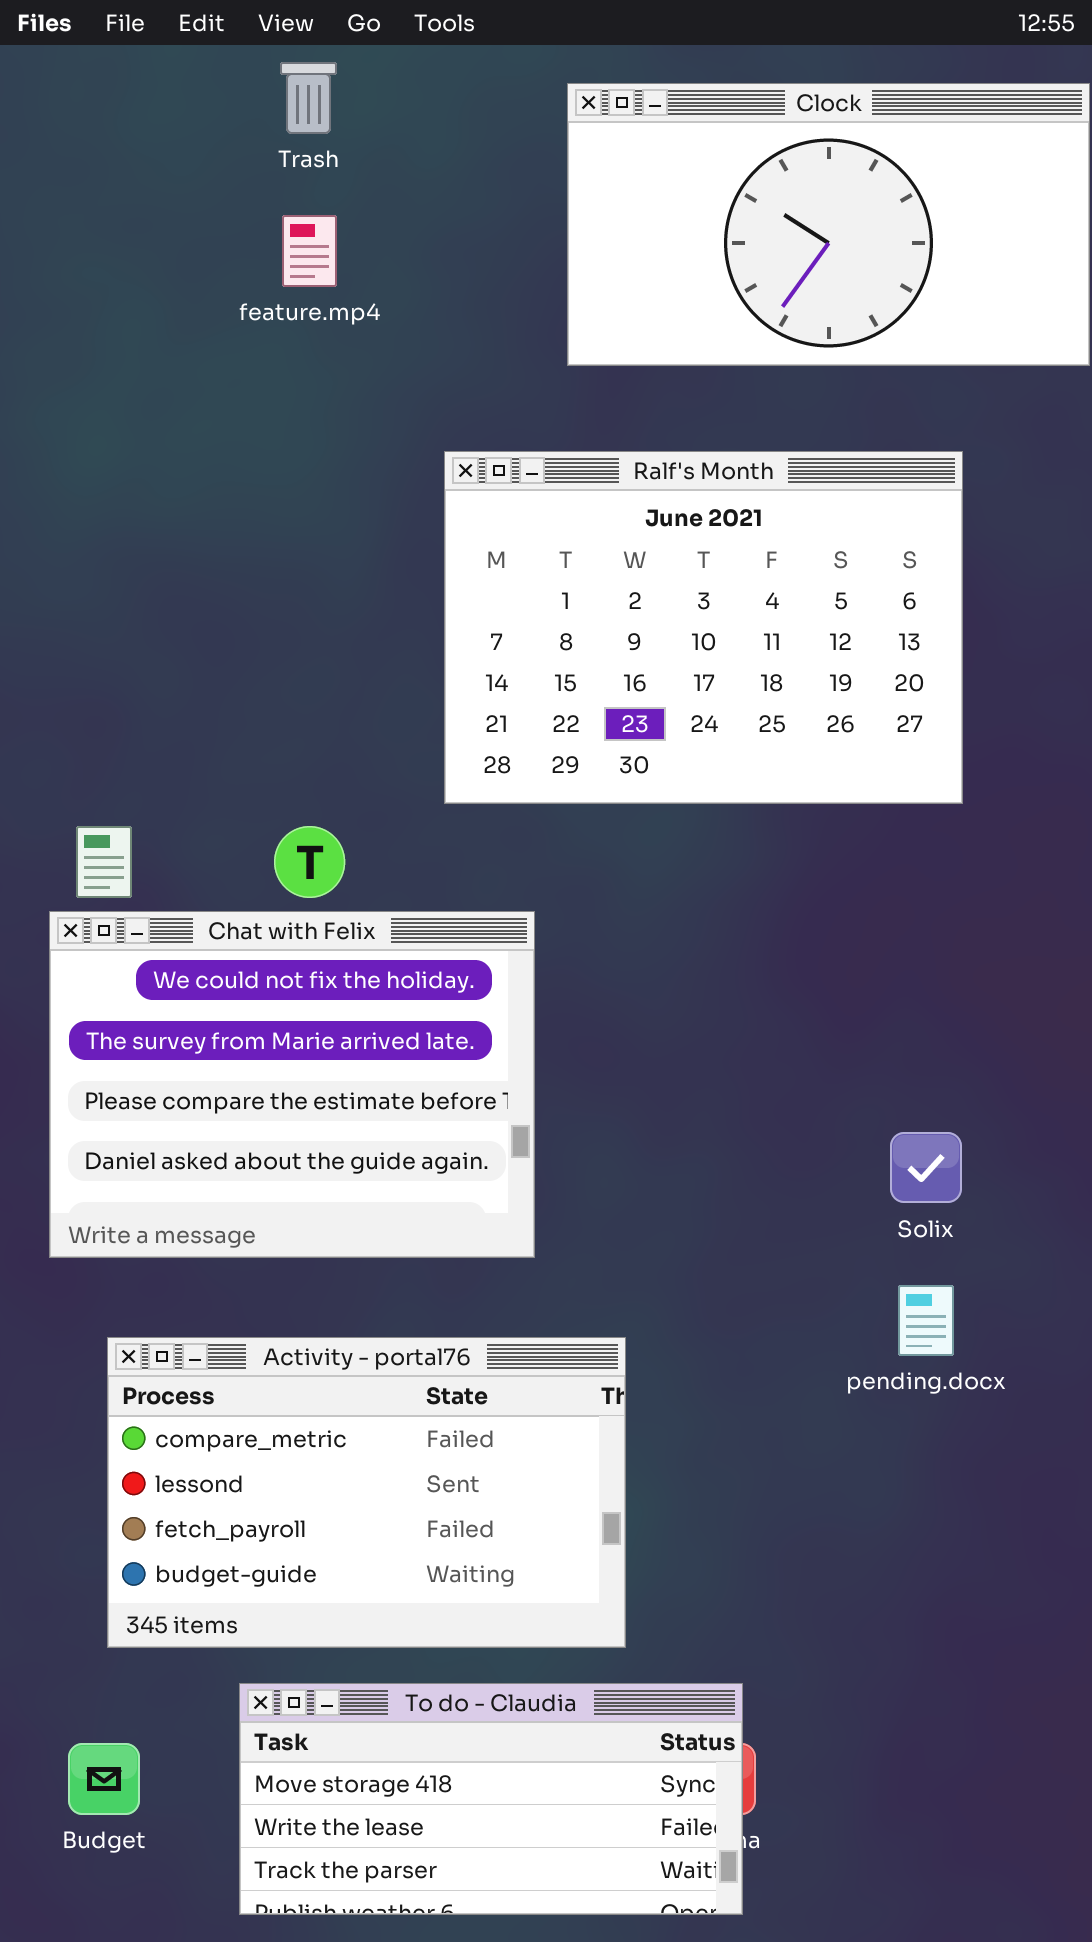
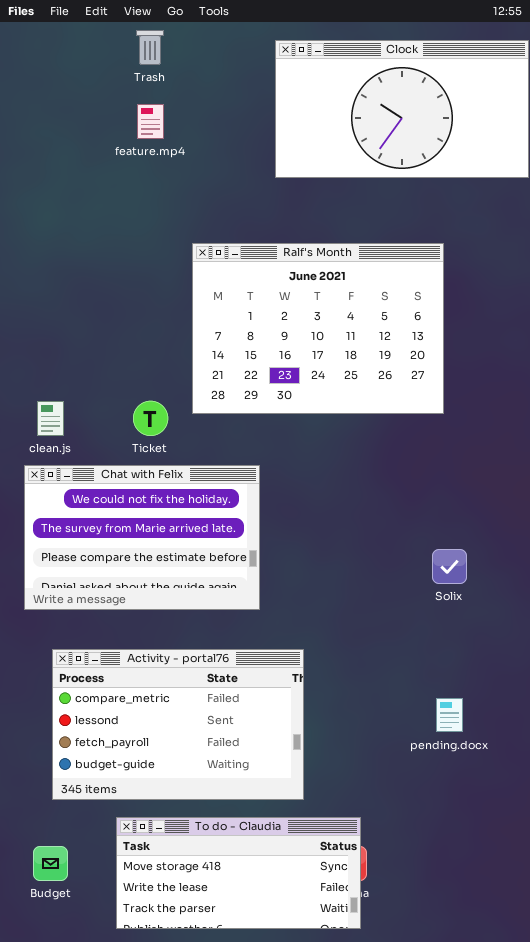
Ralf's Month: [444,451,963,804] -> [192,243,444,414], moved
Chat with Felix: [49,911,535,1258] -> [24,465,260,610], resized
pending.docx: [898,1285,954,1356] -> [436,698,463,732], moved

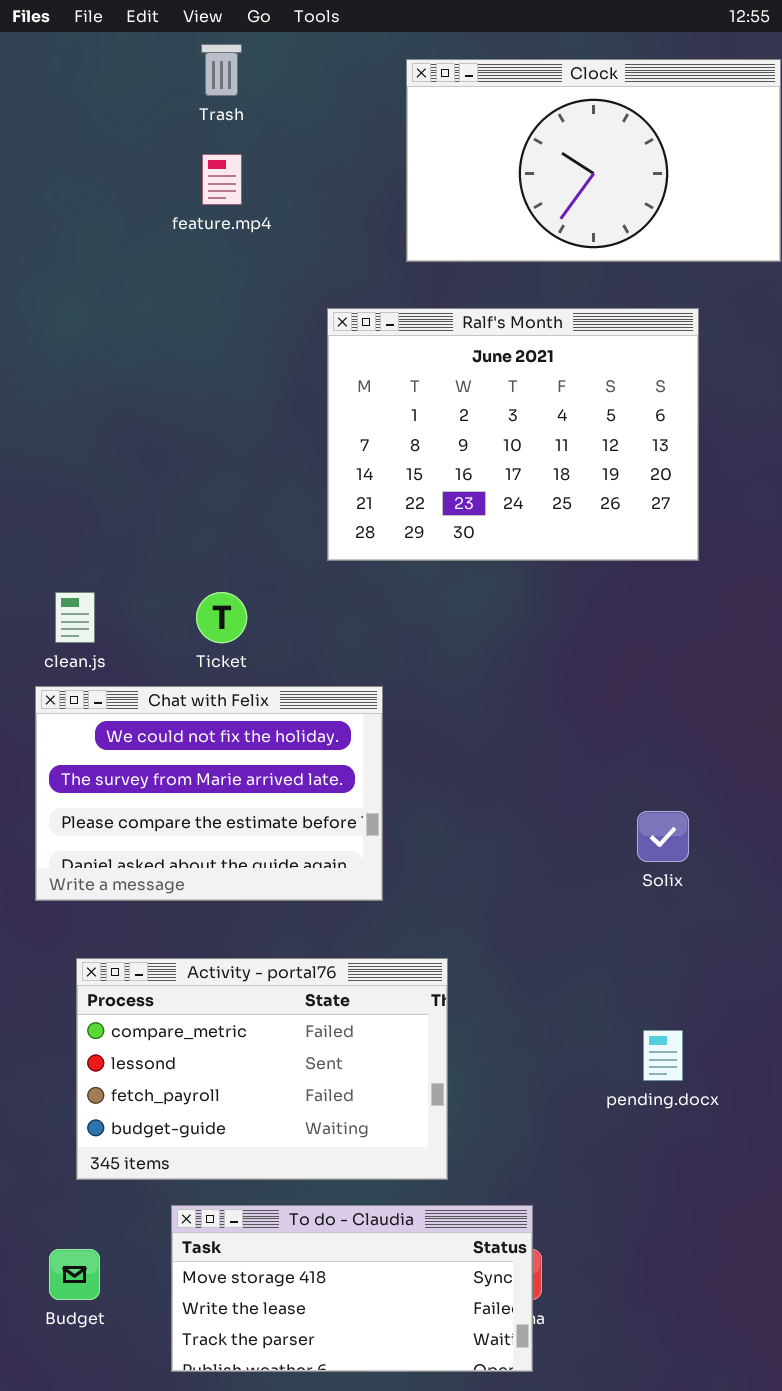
Ralf's Month: [192,243,444,414] -> [327,308,699,561], moved

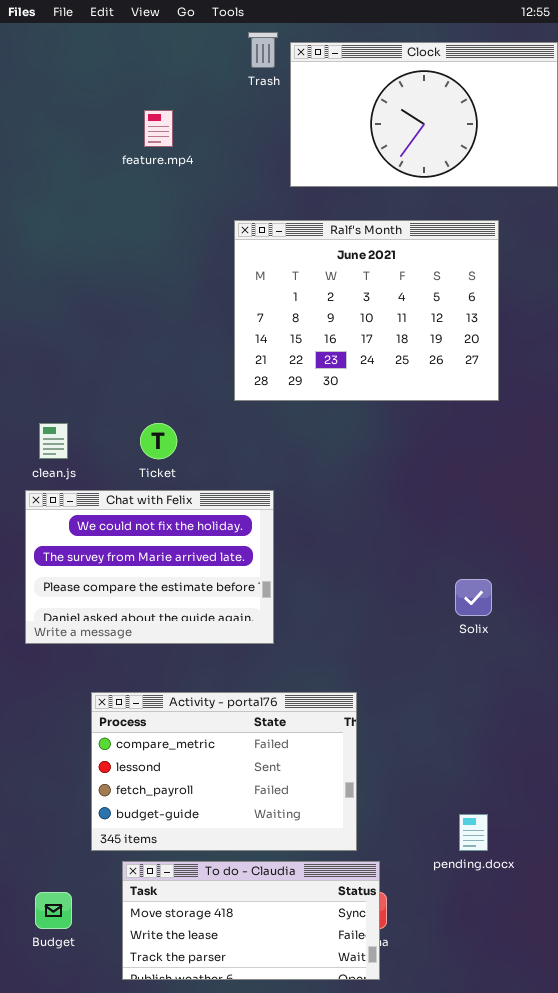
Trash: [201,44,242,96] -> [248,32,278,68], moved
Activity - portal76: [76,958,448,1180] -> [91,692,357,851], moved
pending.docx: [643,1030,683,1081] -> [459,814,488,851], moved

